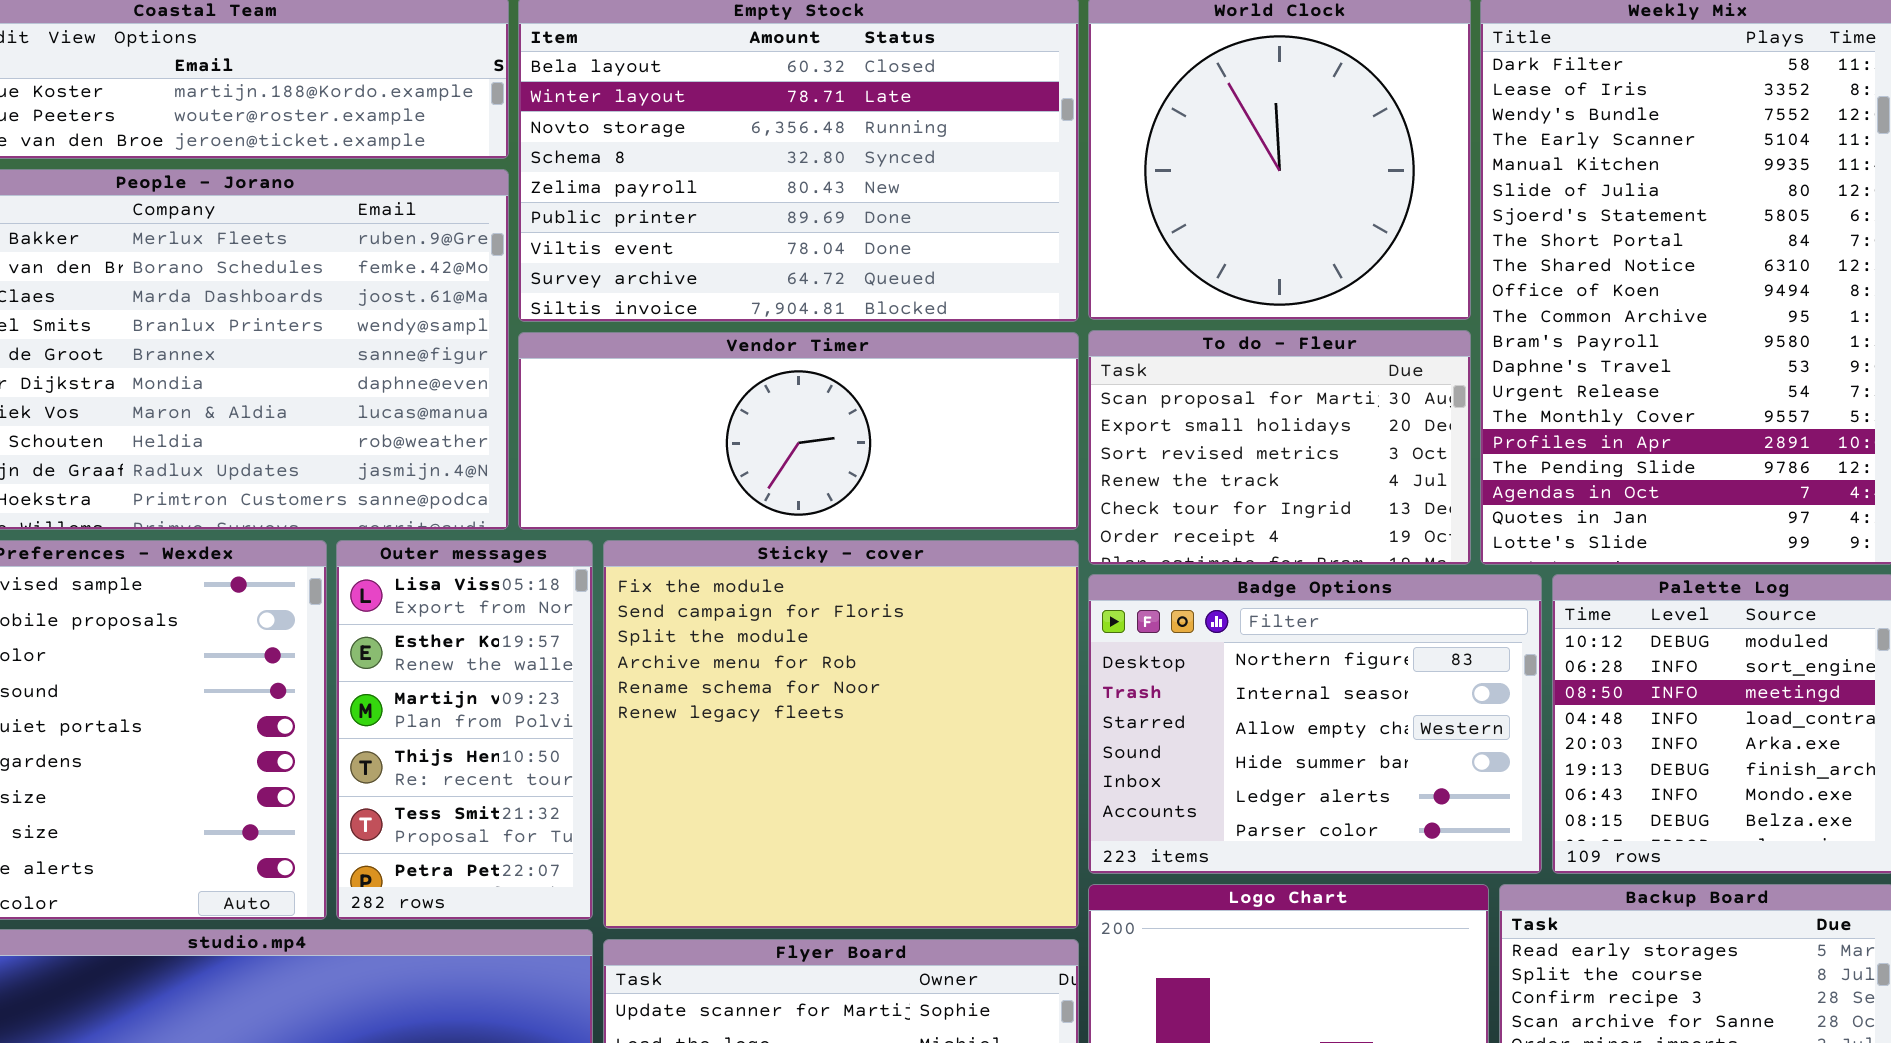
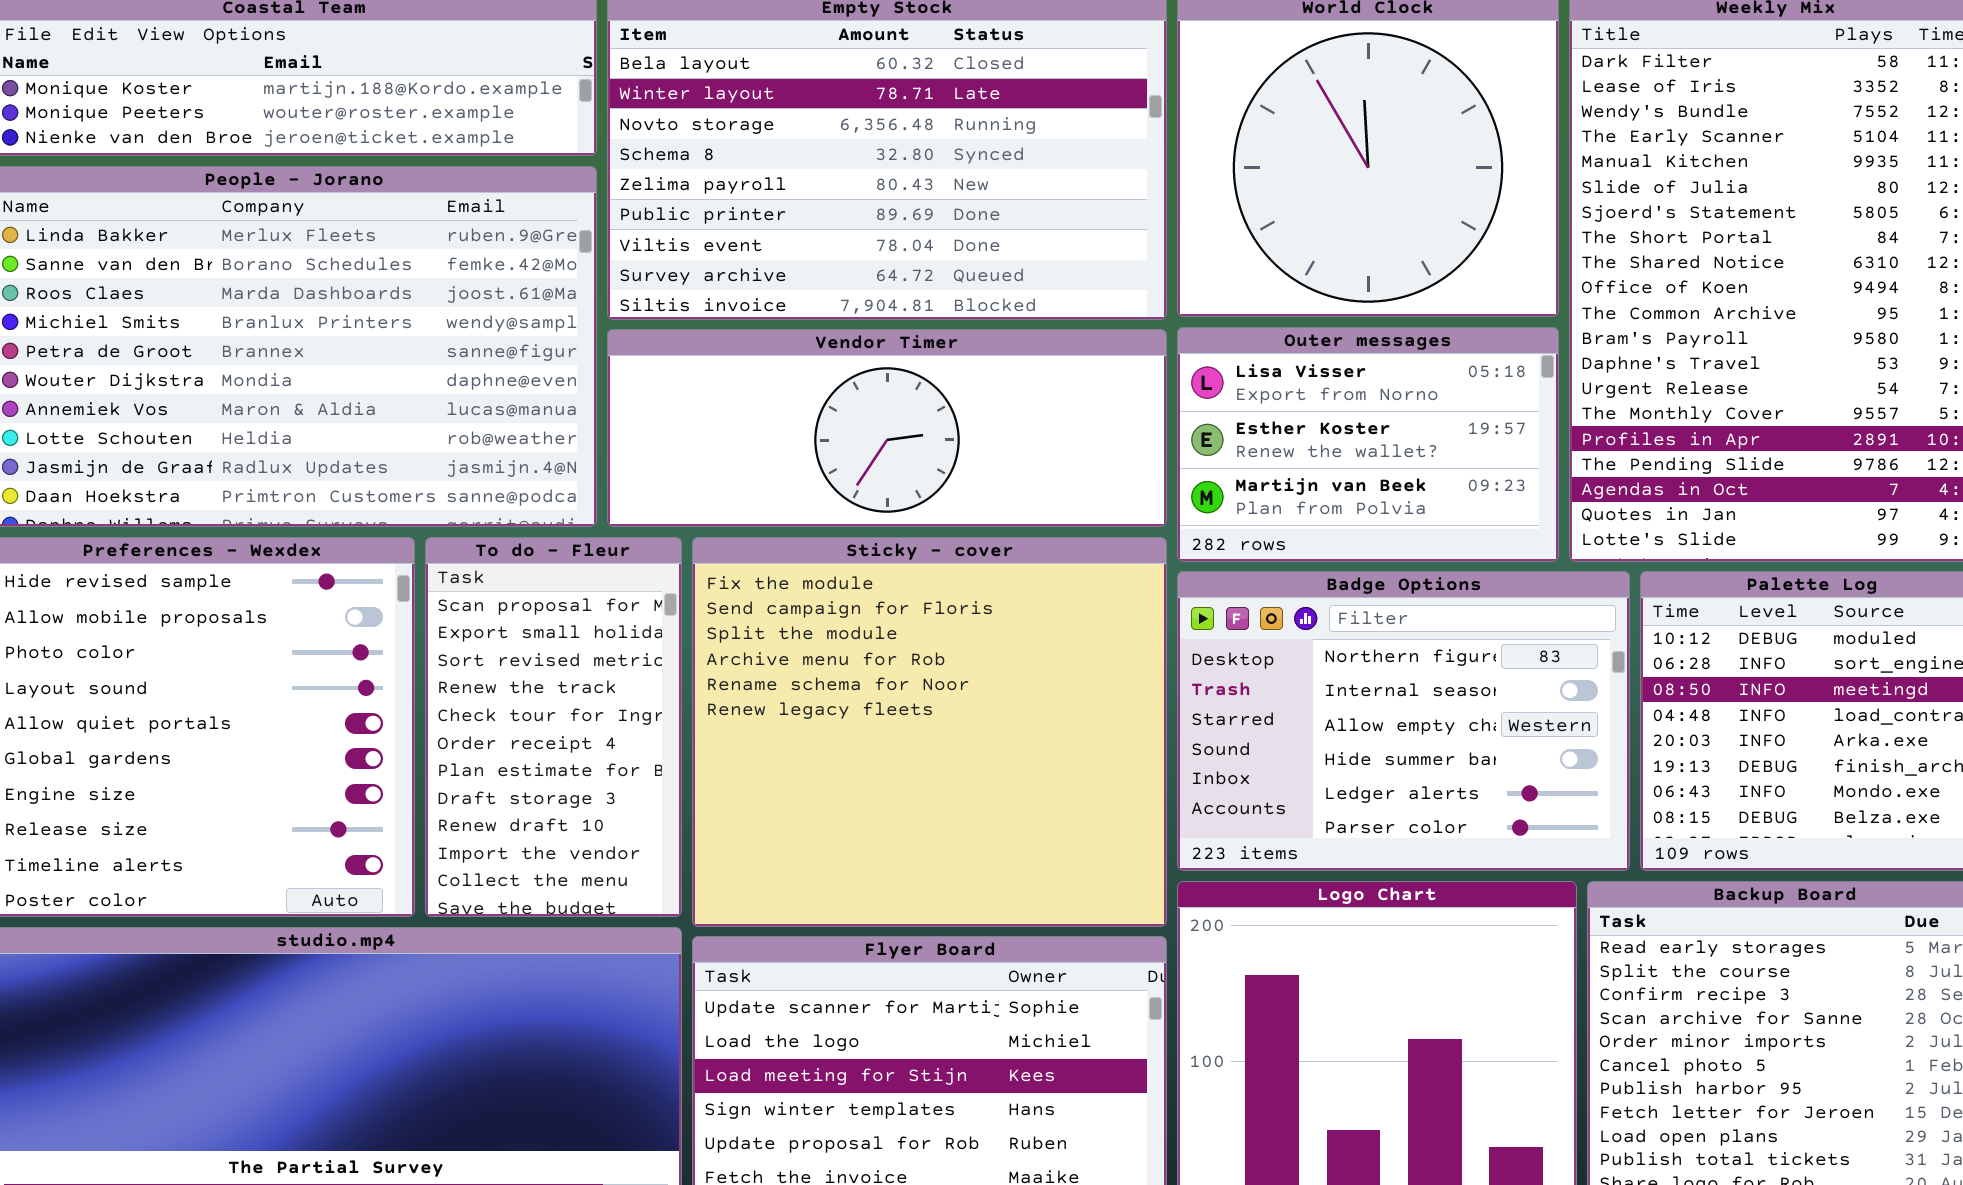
To do - Fleur: [1088,330,1471,565] -> [425,537,682,917], moved, resized
Outer messages: [336,540,593,920] -> [1177,327,1559,562], moved, resized

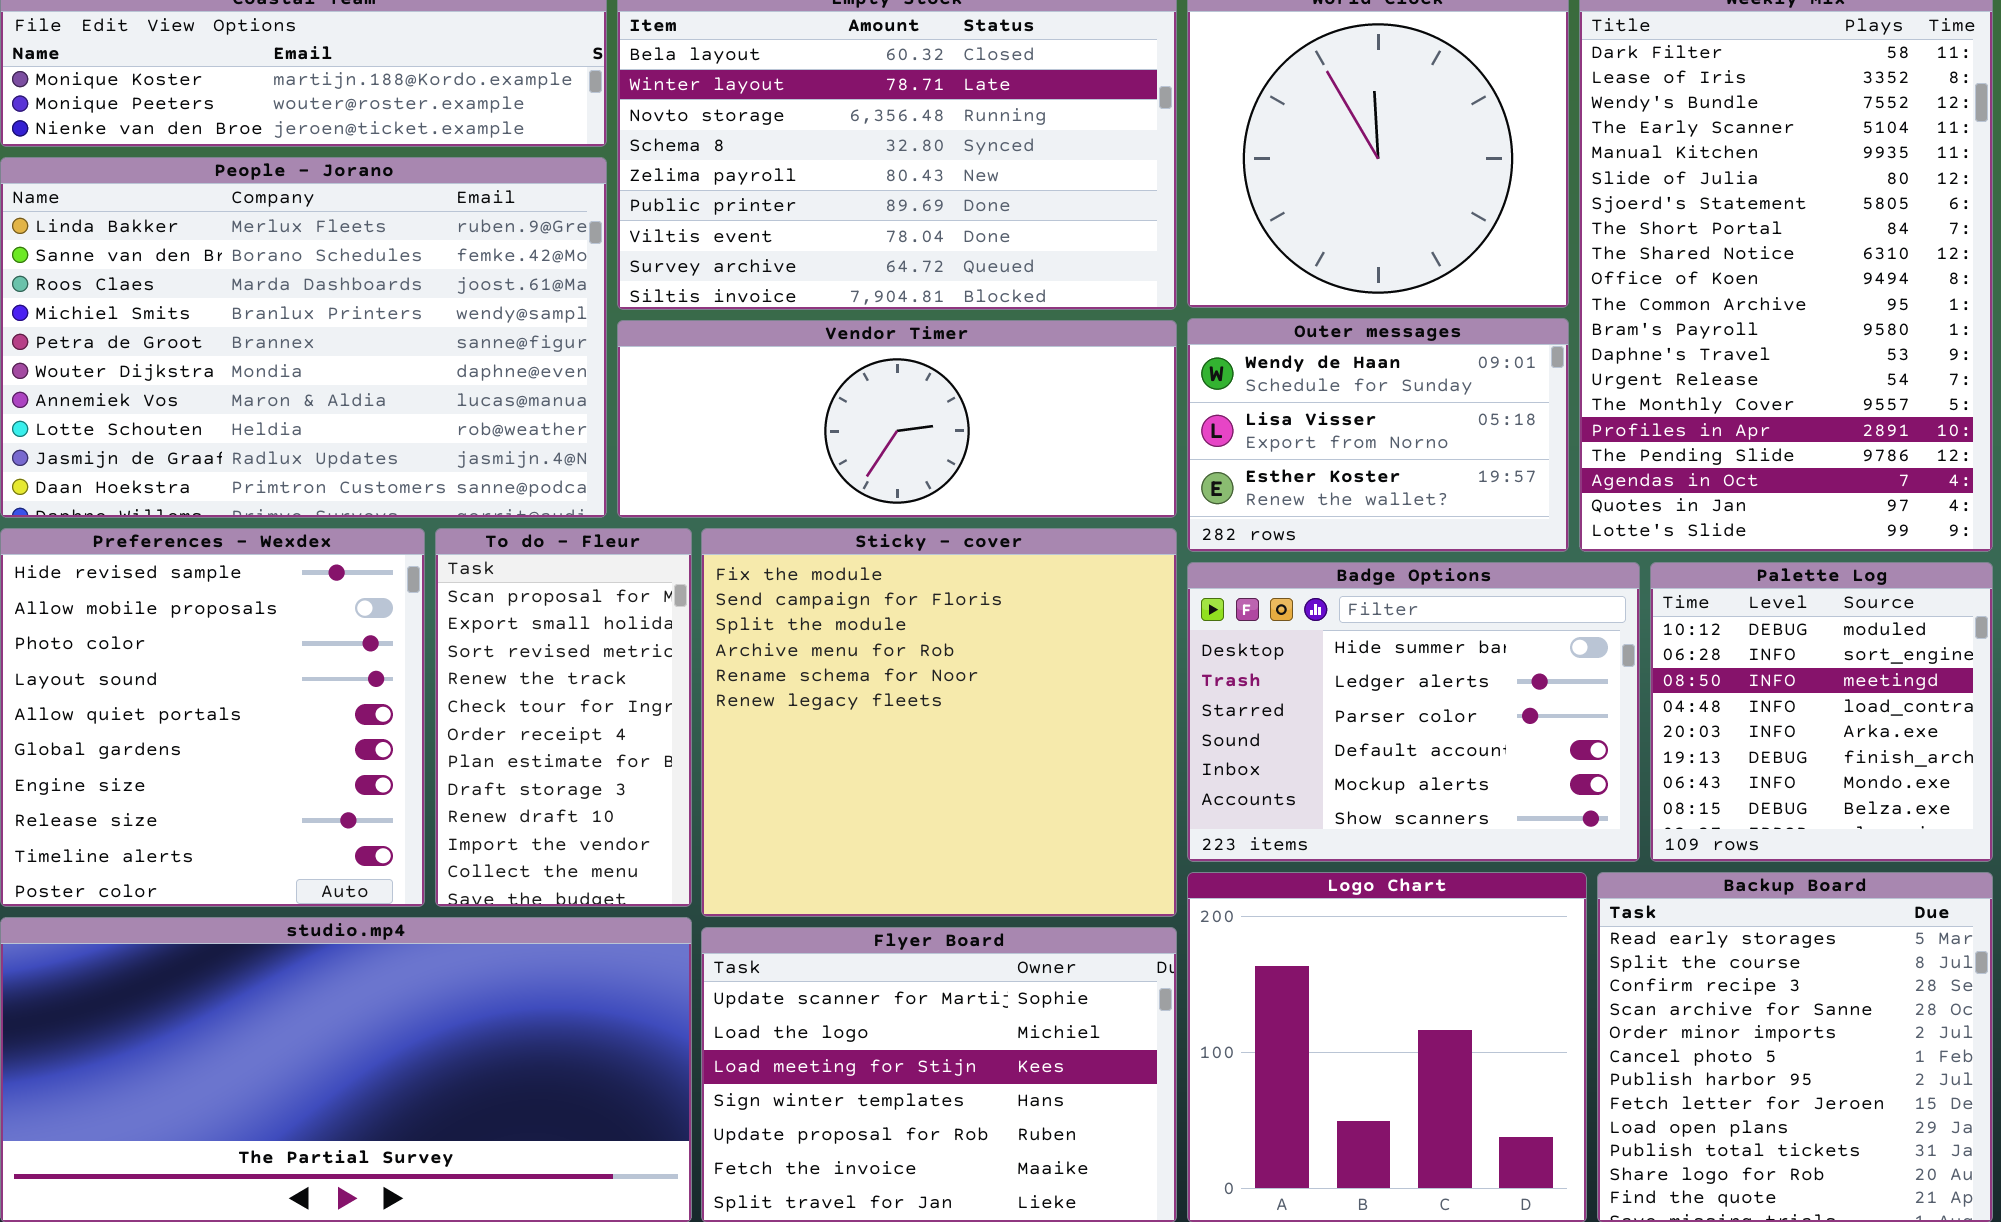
Outer messages: [1177,327,1559,562] -> [1187,318,1569,552], scrolled up 1 row
Badge Options: [1177,571,1630,871] -> [1187,562,1640,862], scrolled down 3 rows

